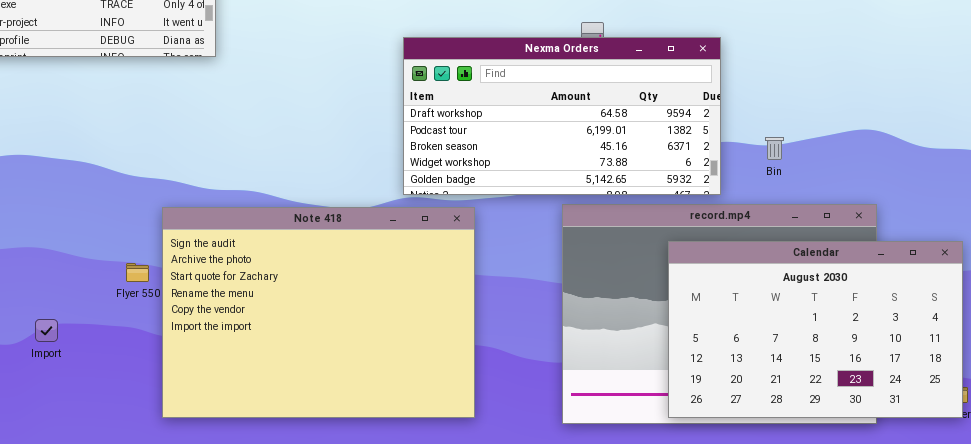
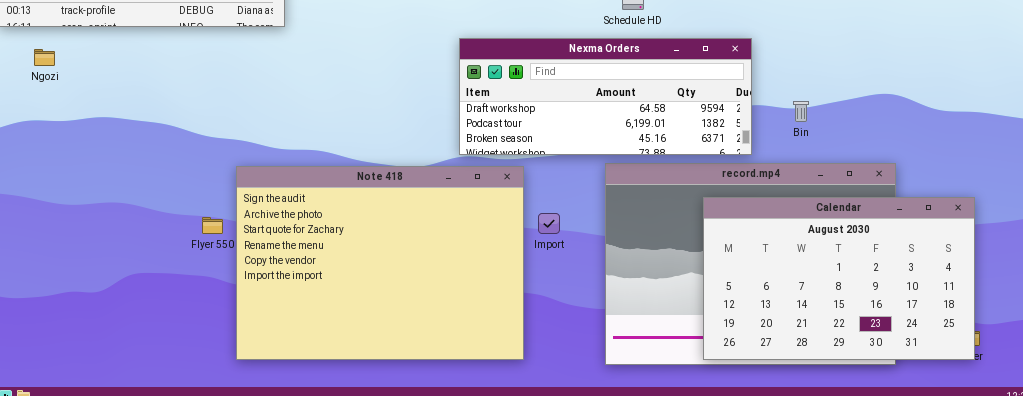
Nexma Orders: [403,37,721,195] -> [459,38,752,155], resized
Import: [35,319,58,342] -> [538,213,560,234], moved

